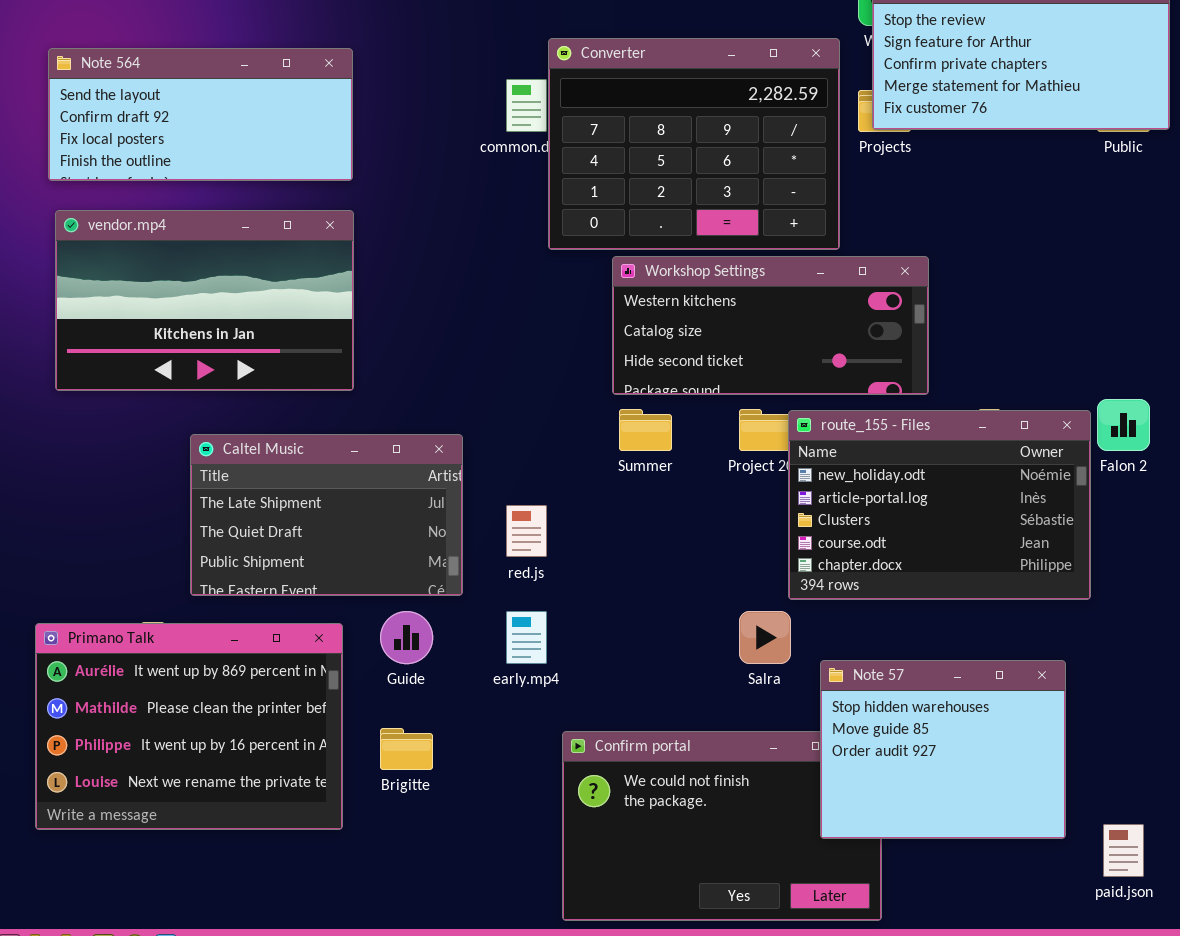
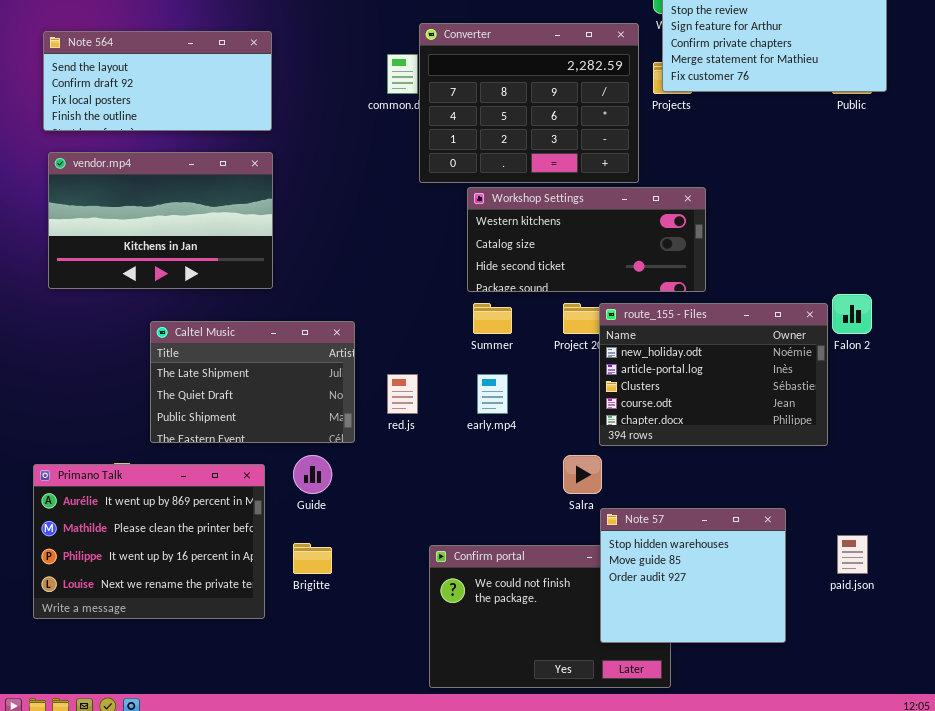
early.mp4: [506,611,547,664] -> [477,374,508,414], moved
Note 57: [820,660,1066,839] -> [600,508,786,643], moved
paid.json: [1103,824,1144,877] -> [837,535,868,574], moved

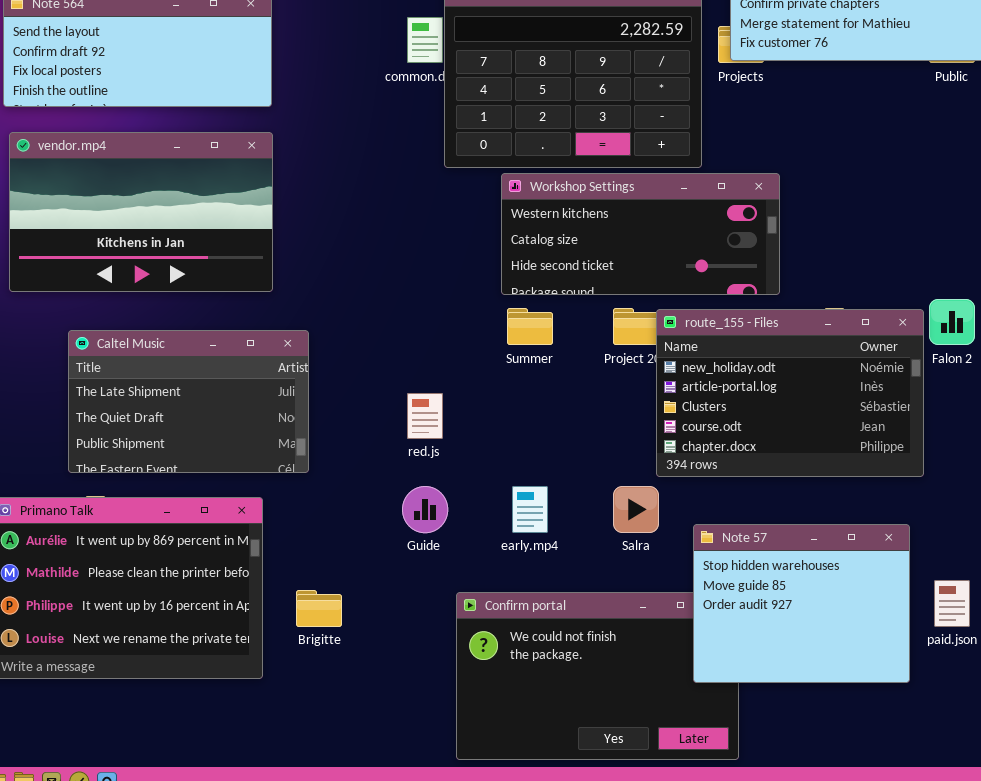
Caltel Music: [150,321,355,443] -> [68,330,309,473], moved
early.mp4: [477,374,508,414] -> [512,486,548,533], moved
Guide: [293,455,332,494] -> [402,486,448,533], moved
Note 57: [600,508,786,643] -> [693,524,910,683], moved

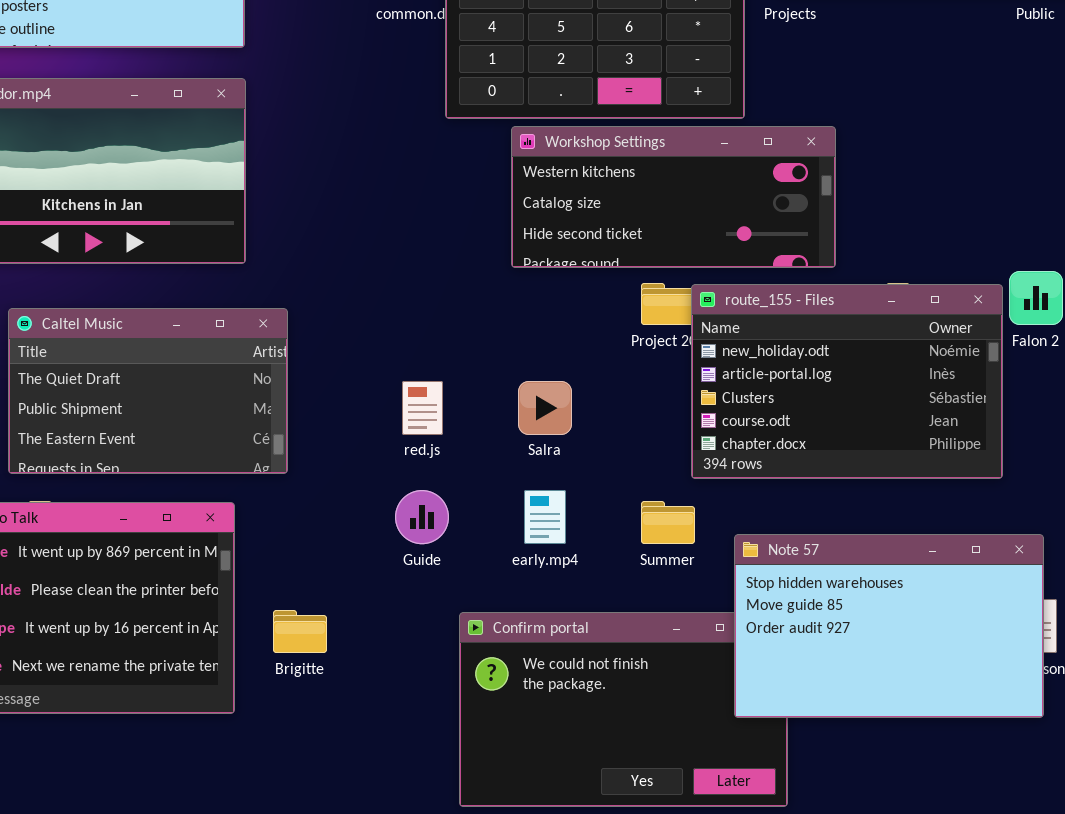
Summer: [507,308,553,345] -> [641,501,695,544], moved
Caltel Music: [68,330,309,473] -> [8,308,288,474], scrolled down 1 row
Salra: [613,486,659,533] -> [518,381,572,435], moved
Note 57: [693,524,910,683] -> [734,534,1044,718], resized

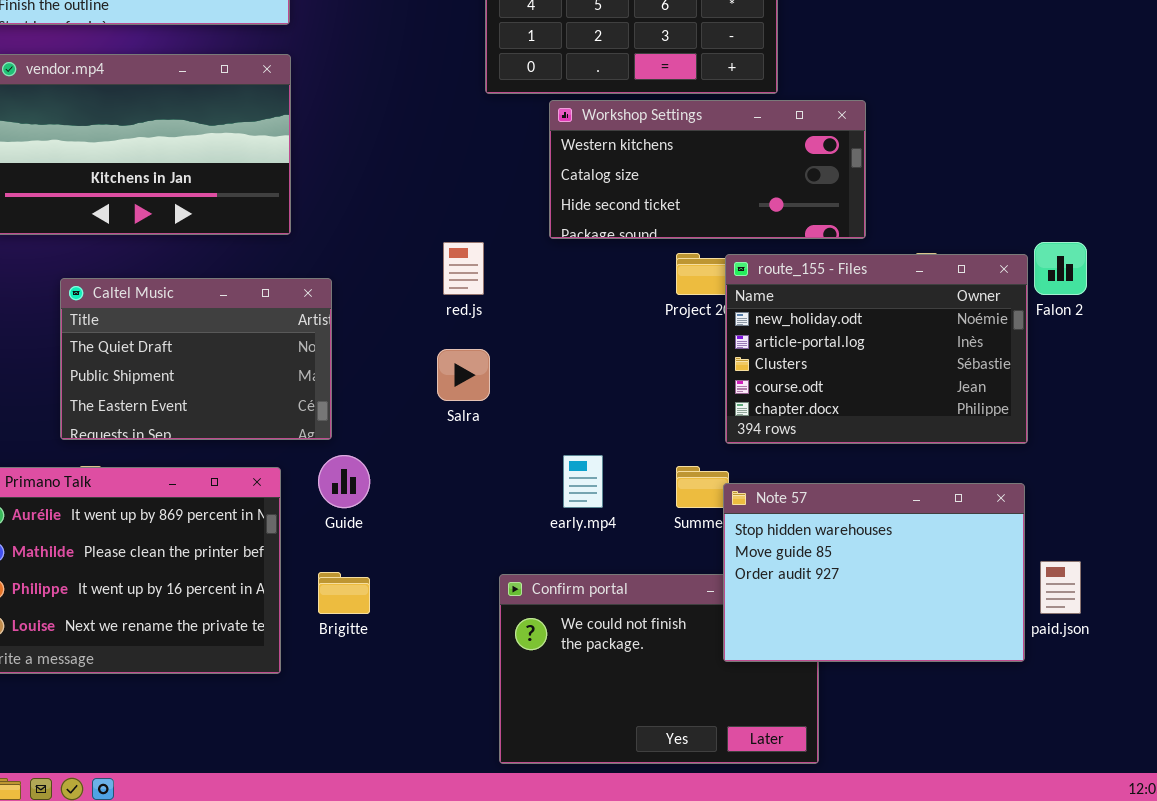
red.js: [402,381,443,435] -> [443,242,484,295], moved
Salra: [518,381,572,435] -> [437,349,490,401], moved
Guide: [395,490,449,544] -> [318,455,370,508], moved
Note 57: [734,534,1044,718] -> [723,483,1025,662], moved

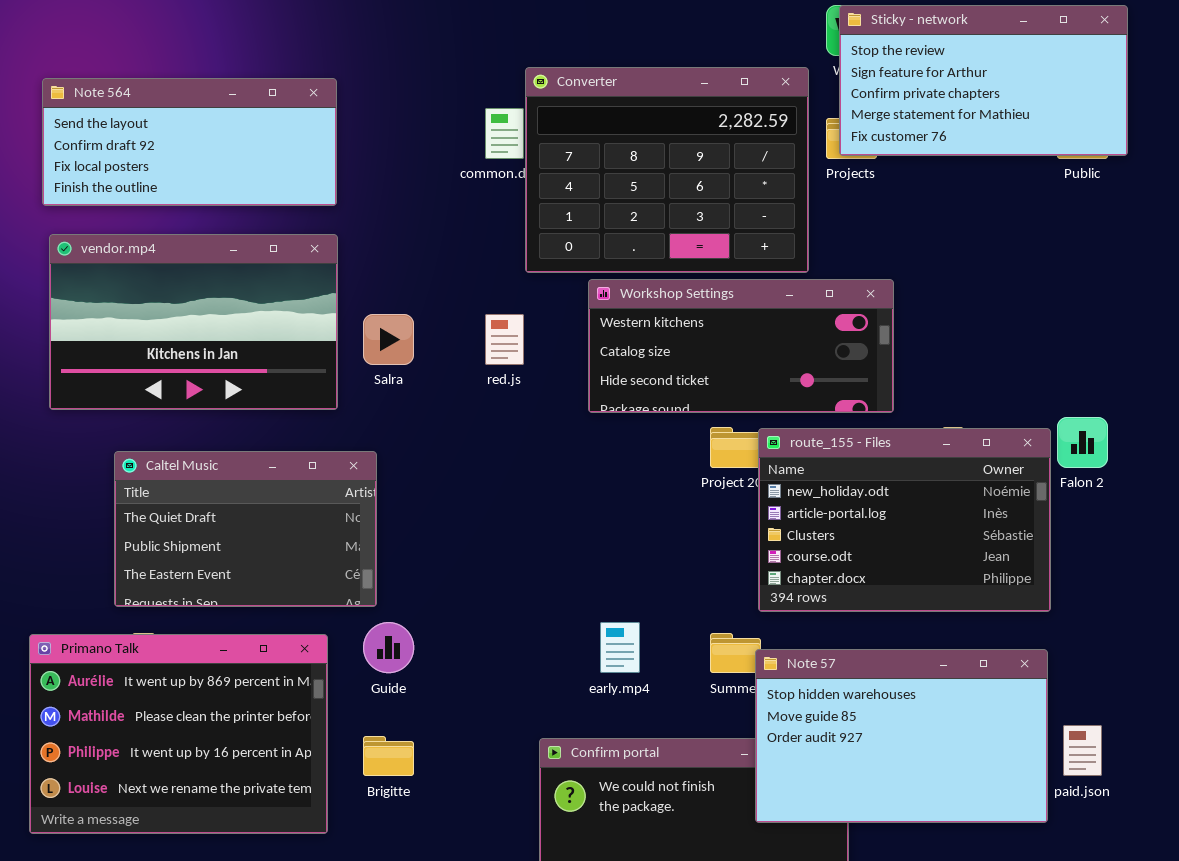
red.js: [443,242,484,295] -> [485,314,524,365], moved
Salra: [437,349,490,401] -> [363,314,414,365], moved

